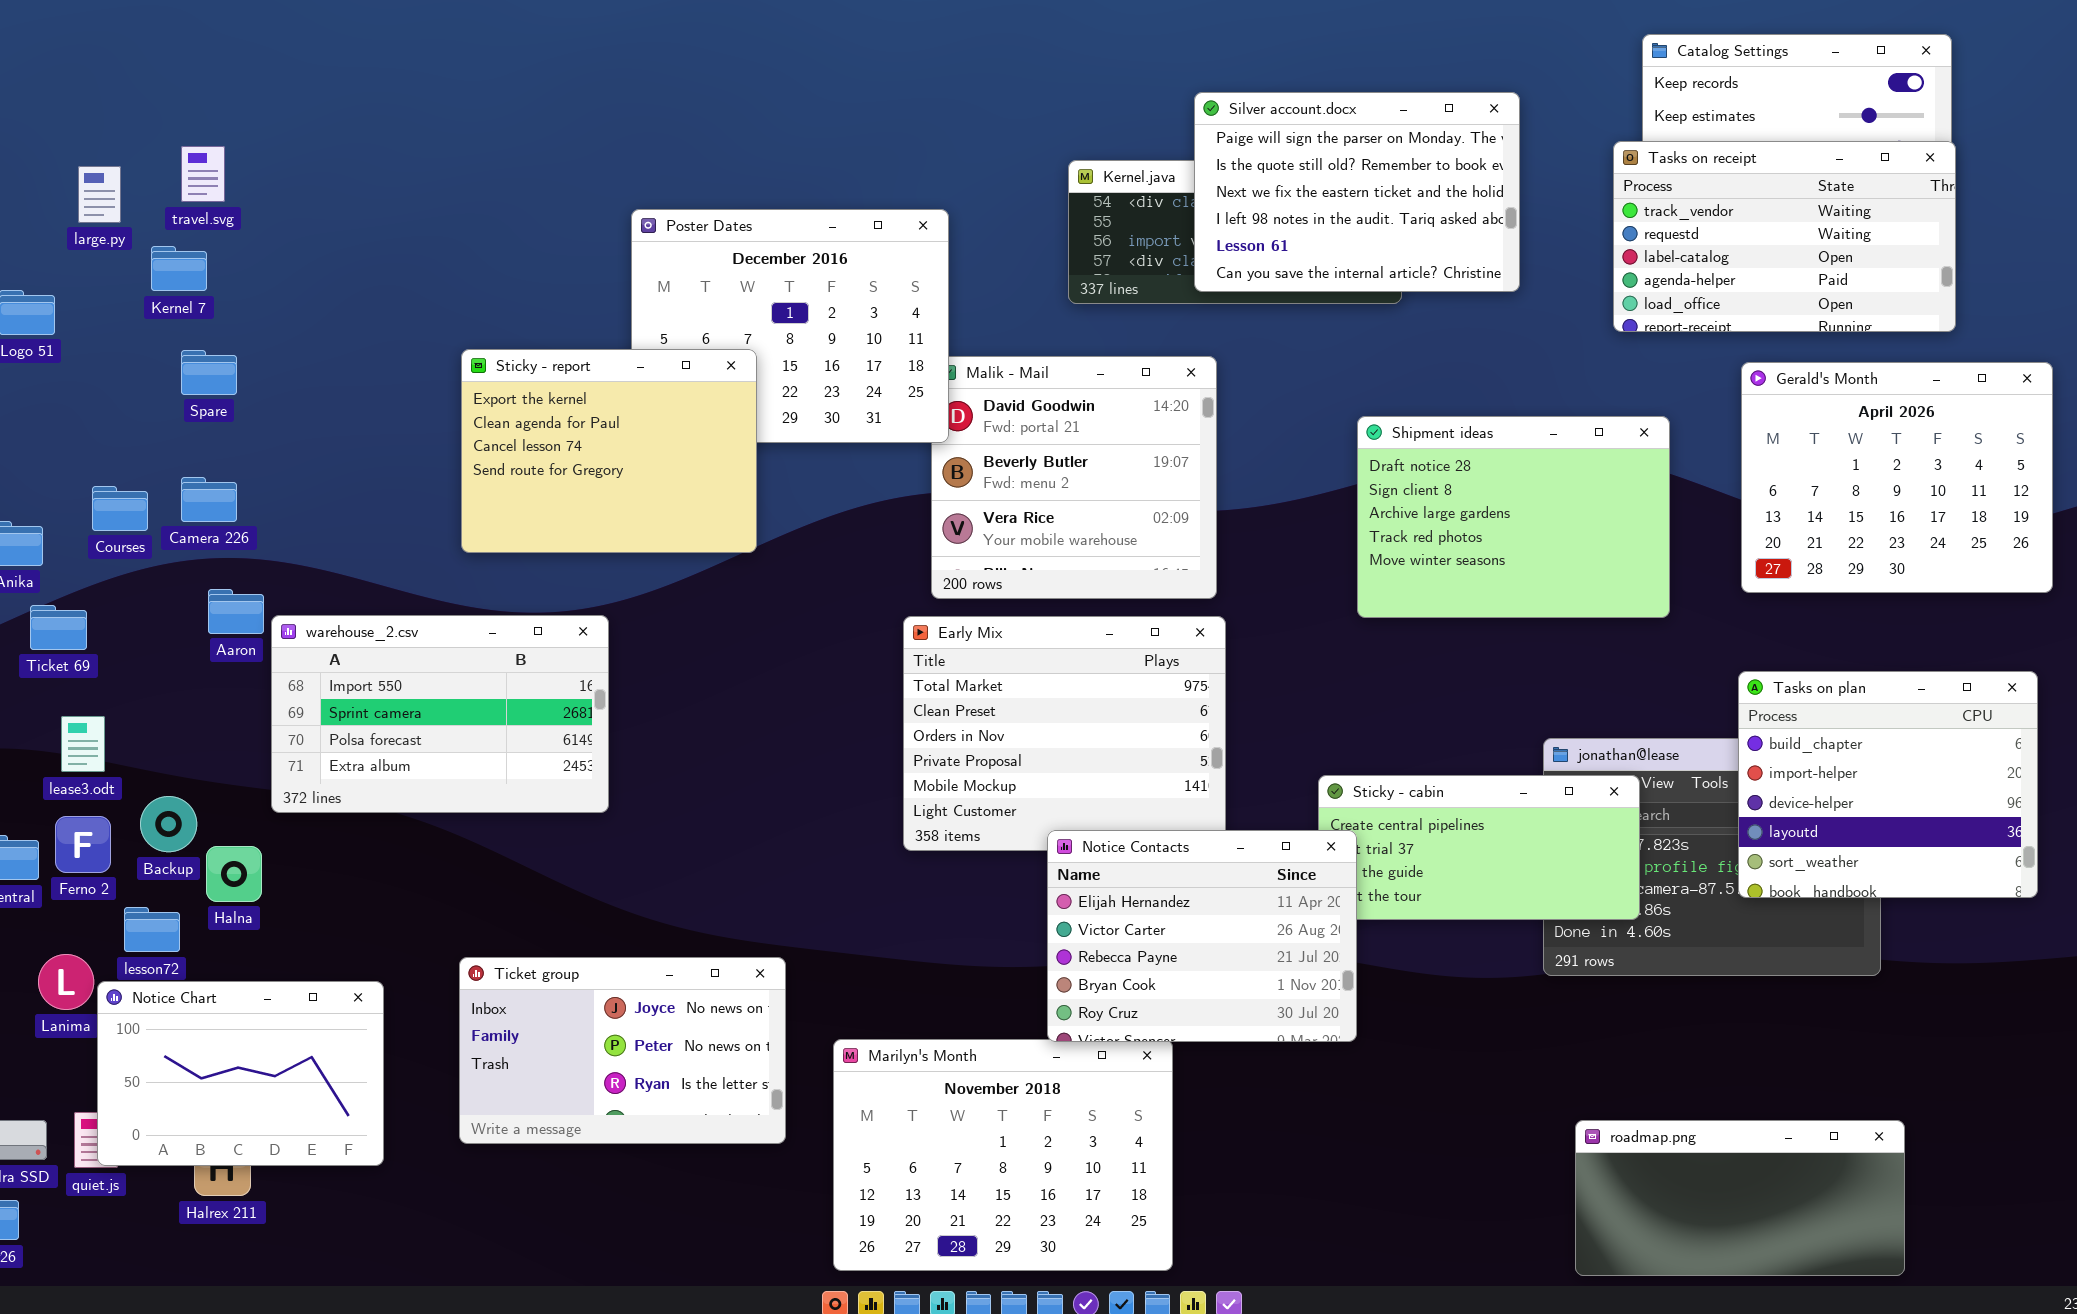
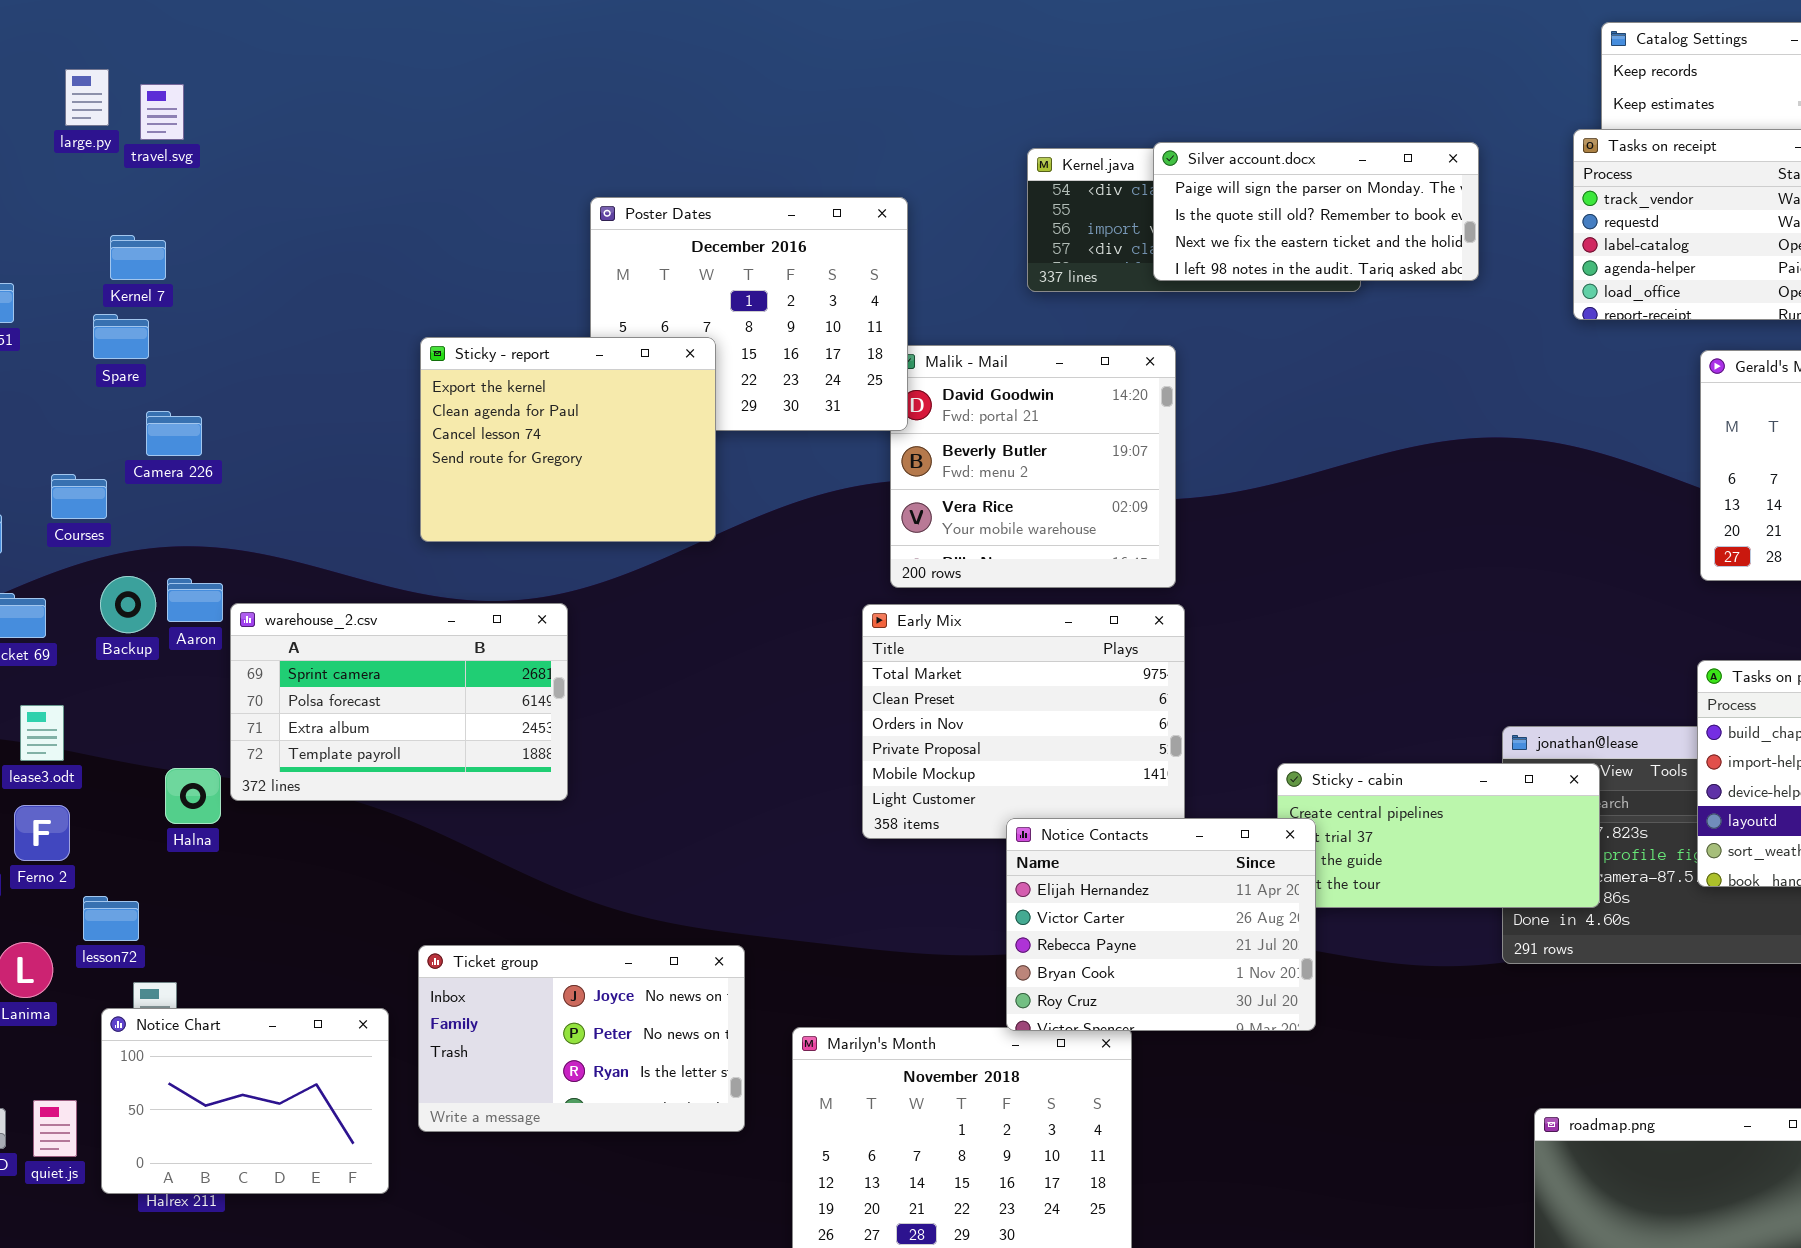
Silver account.docx: [1194,92,1520,292] -> [1153,142,1479,281], resized
travel.svg: [181,146,225,202] -> [140,84,184,140], moved
large.py: [78,166,121,223] -> [65,69,109,126], moved
Spare: [181,350,237,395] -> [93,314,149,359], moved
Shipment ideas: [1357,416,1670,618] -> none, closed
Camera 226: [181,477,237,522] -> [146,411,202,456], moved
warehouse_2.csv: [271,615,609,813] -> [230,603,568,801], scrolled down 1 row
Backup: [140,796,197,852] -> [100,576,156,633], moved
Halna: [206,846,262,902] -> [165,768,221,824], moved
Notice Chart: [97,981,384,1166] -> [101,1008,389,1194], moved

